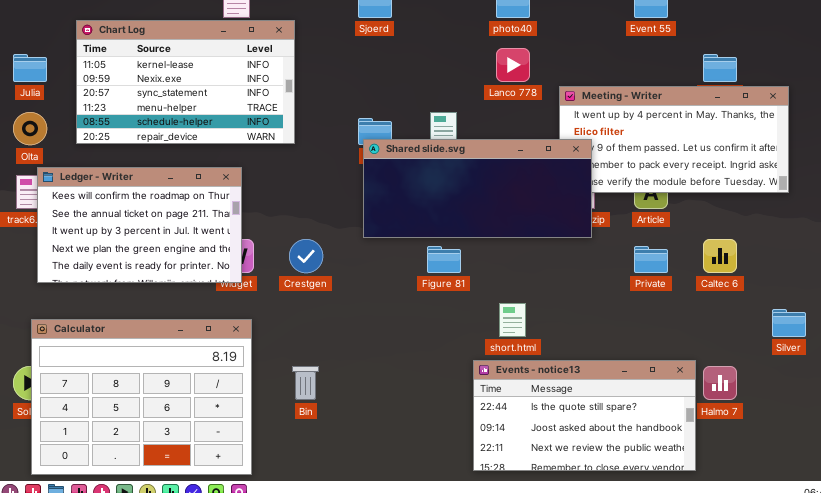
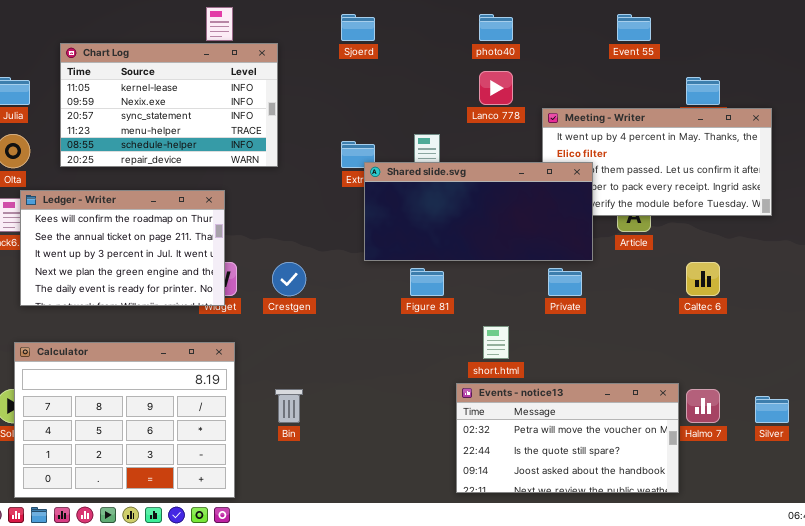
Shared slide.svg: [363,139,592,238] -> [364,162,593,261], moved
Private: [634,246,668,273] -> [548,268,582,296], moved
Silver: [772,309,806,337] -> [755,396,789,423], moved
Events - notice13: [473,360,696,471] -> [456,383,679,493], scrolled up 1 row

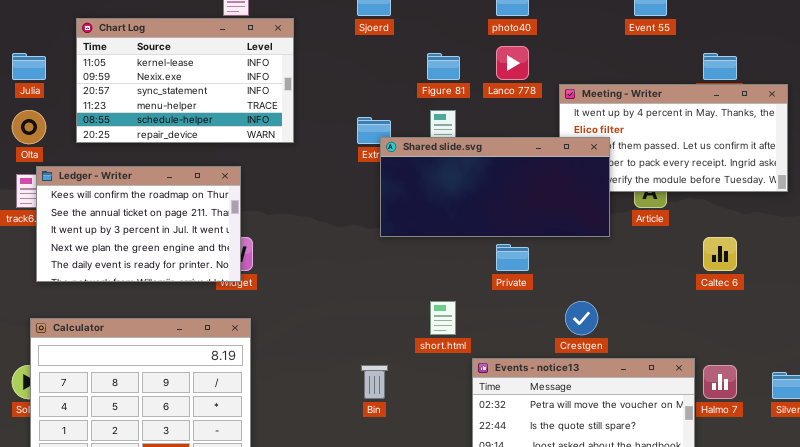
Crestgen: [272,262,306,296] -> [565,301,598,335], moved
Figure 81: [410,268,444,296] -> [427,53,460,80], moved
Private: [548,268,582,296] -> [496,244,529,271], moved
short.html: [483,326,509,359] -> [430,301,456,335], moved
Bin: [275,389,303,423] -> [361,365,388,399], moved

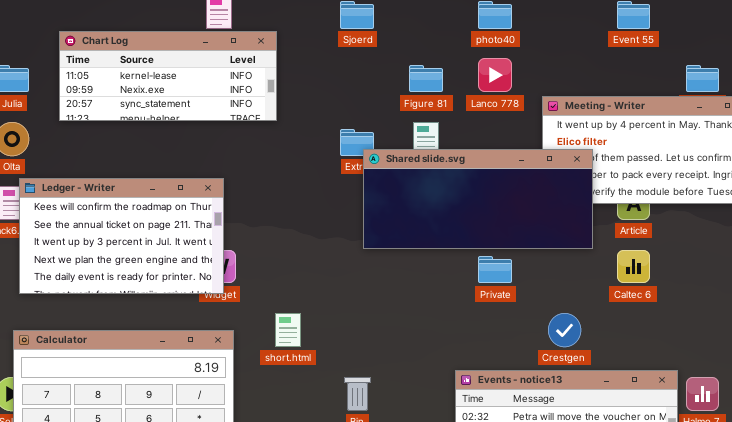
Chart Log: [76,18,294,143] -> [59,31,277,121], resized
Caltec 6: [703,237,737,271] -> [617,250,650,283], moved
short.html: [430,301,456,335] -> [275,313,301,347], moved

